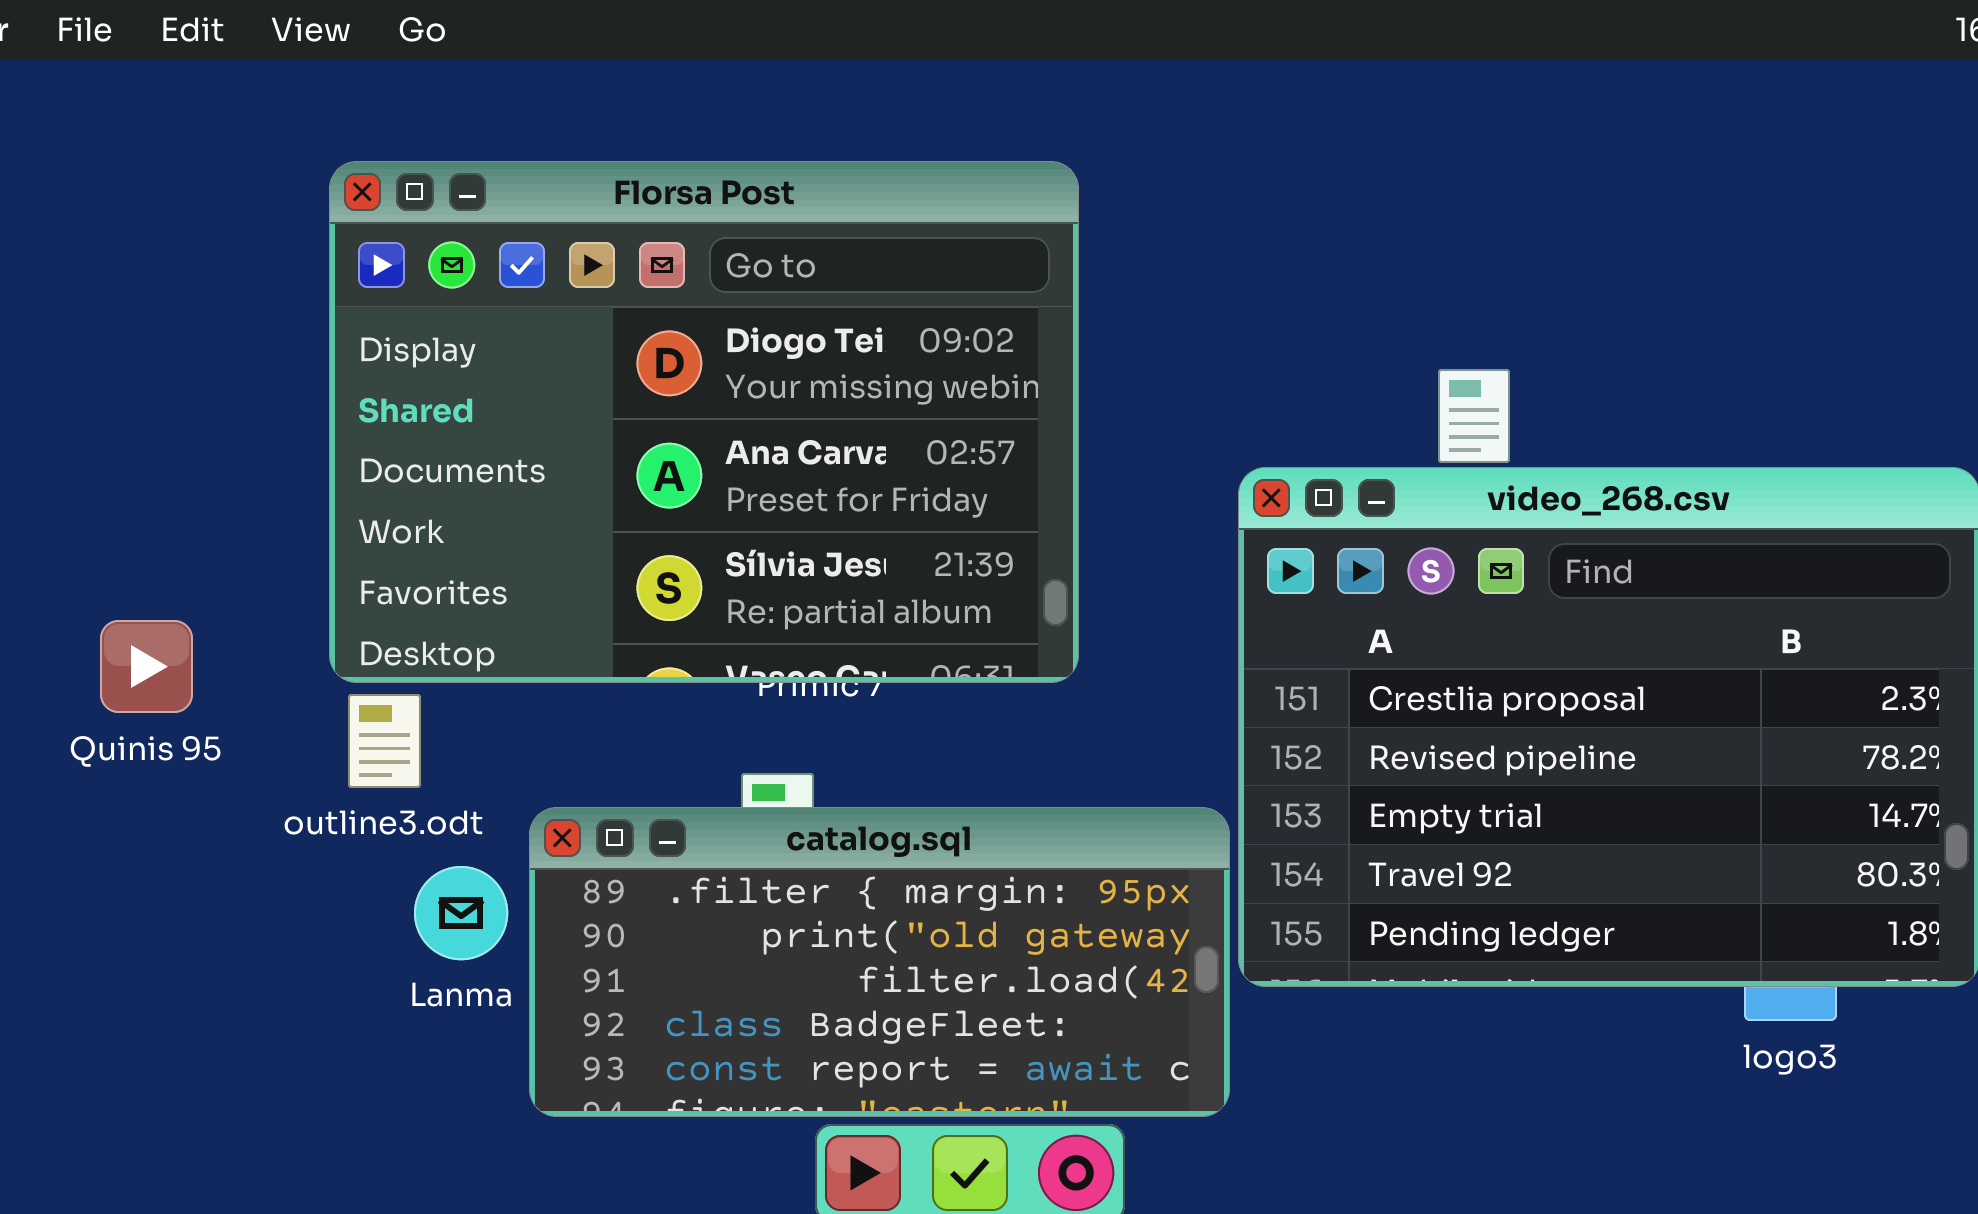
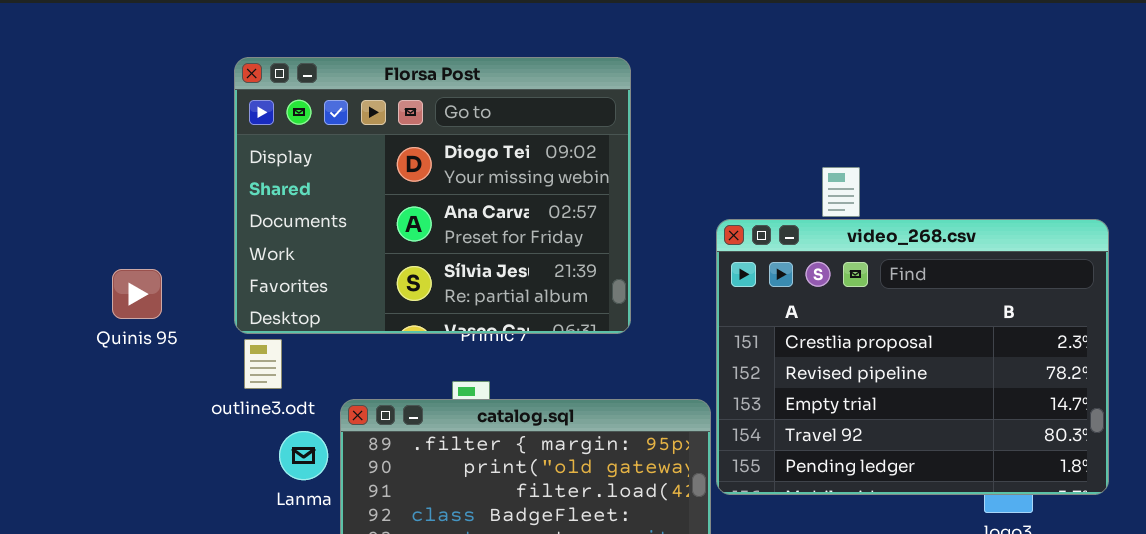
Quinis 95: [100,620,193,713] -> [112,269,162,319], moved

